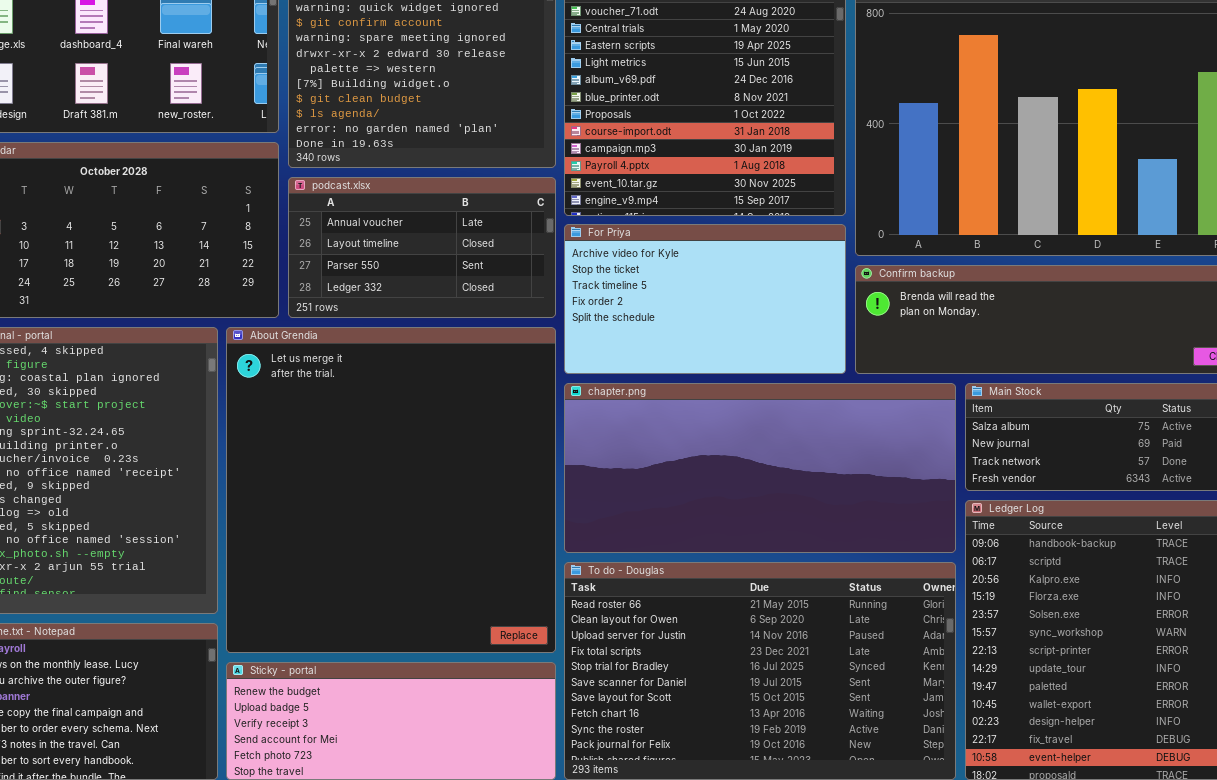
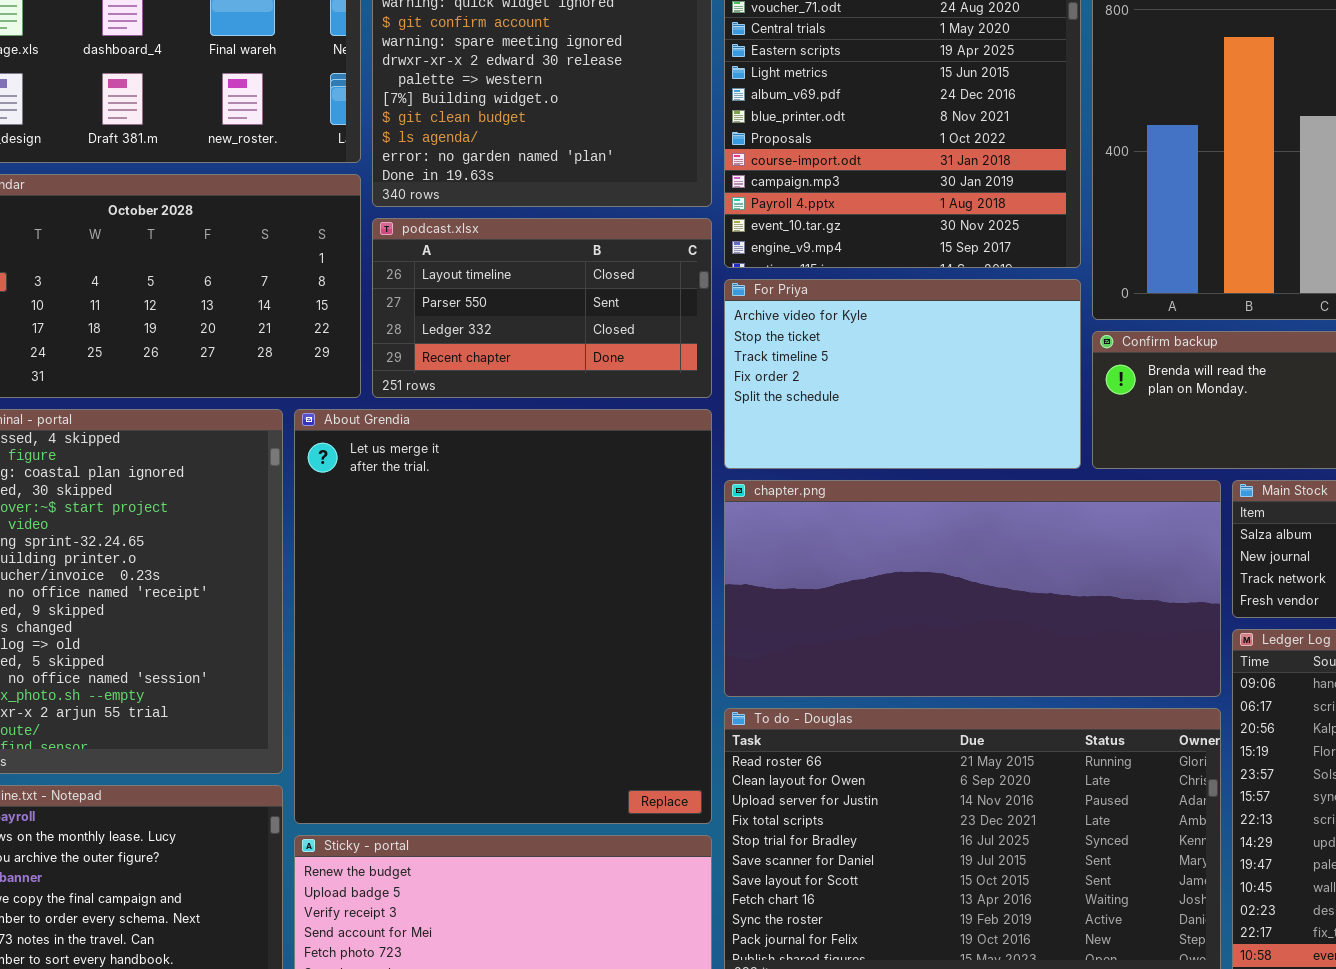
podcast.xlsx: [288,177,556,318] -> [372,218,712,398], scrolled down 1 row

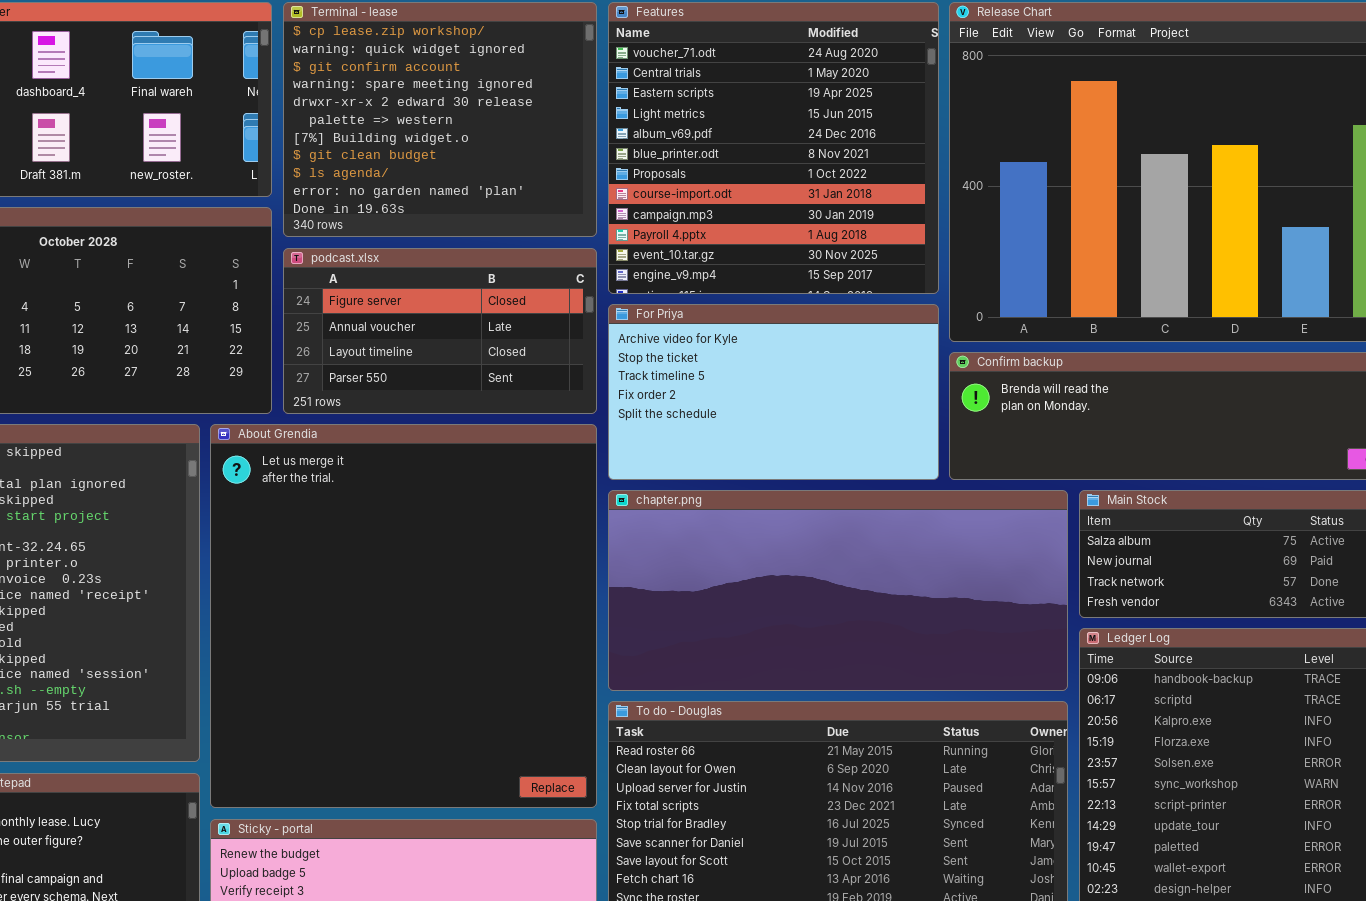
podcast.xlsx: [372,218,712,398] -> [283,248,597,414], scrolled up 2 rows

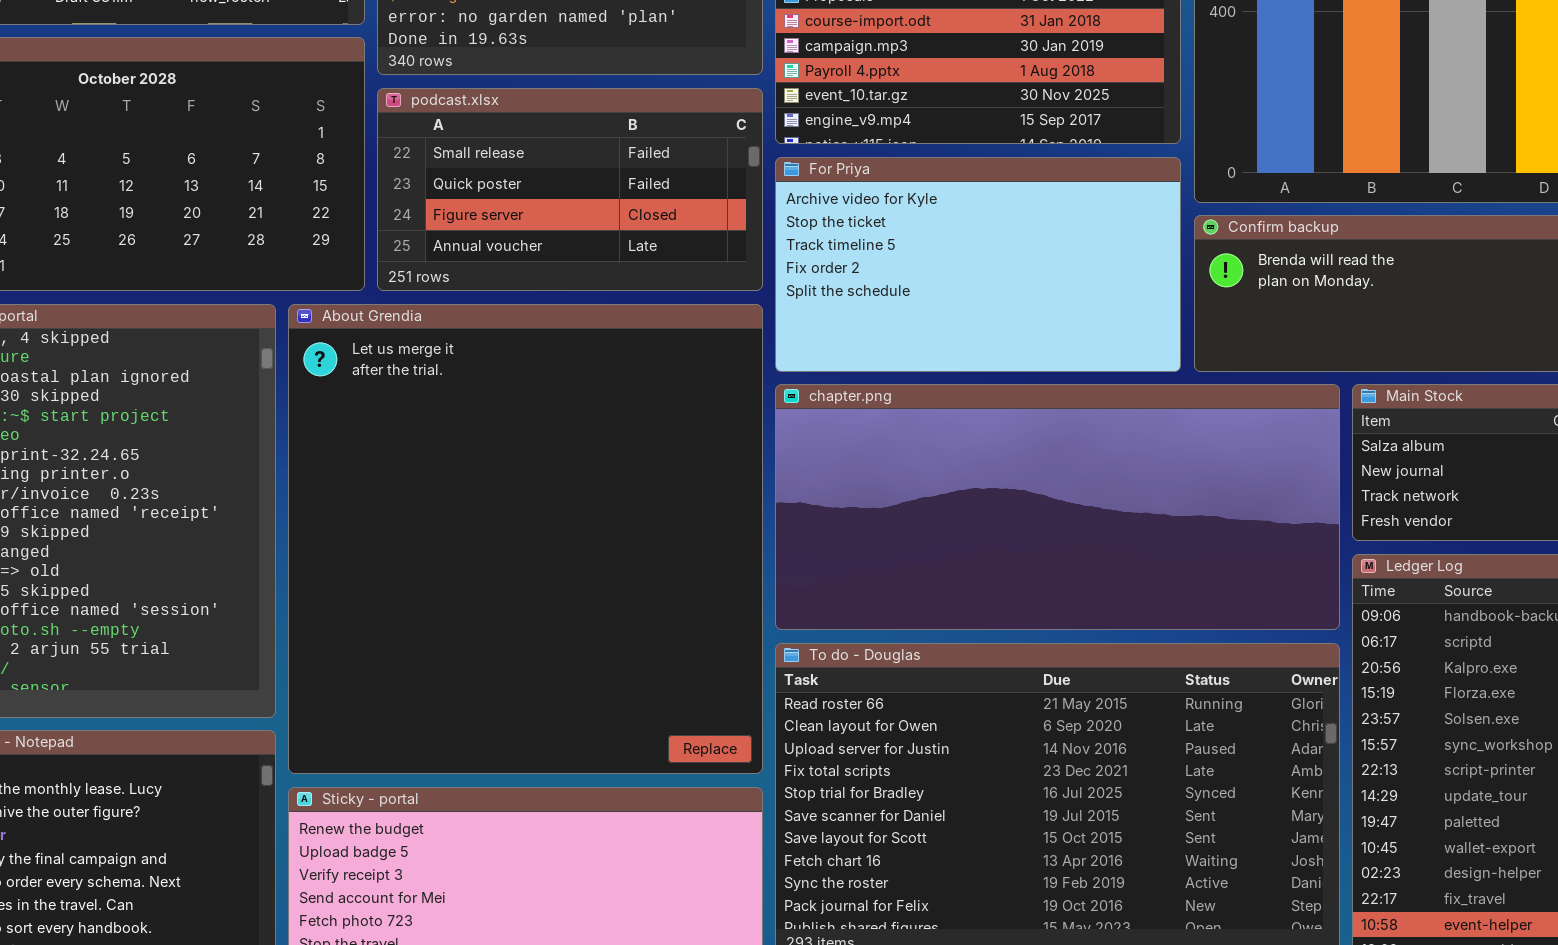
podcast.xlsx: [283,248,597,414] -> [377,88,763,291], scrolled up 2 rows

